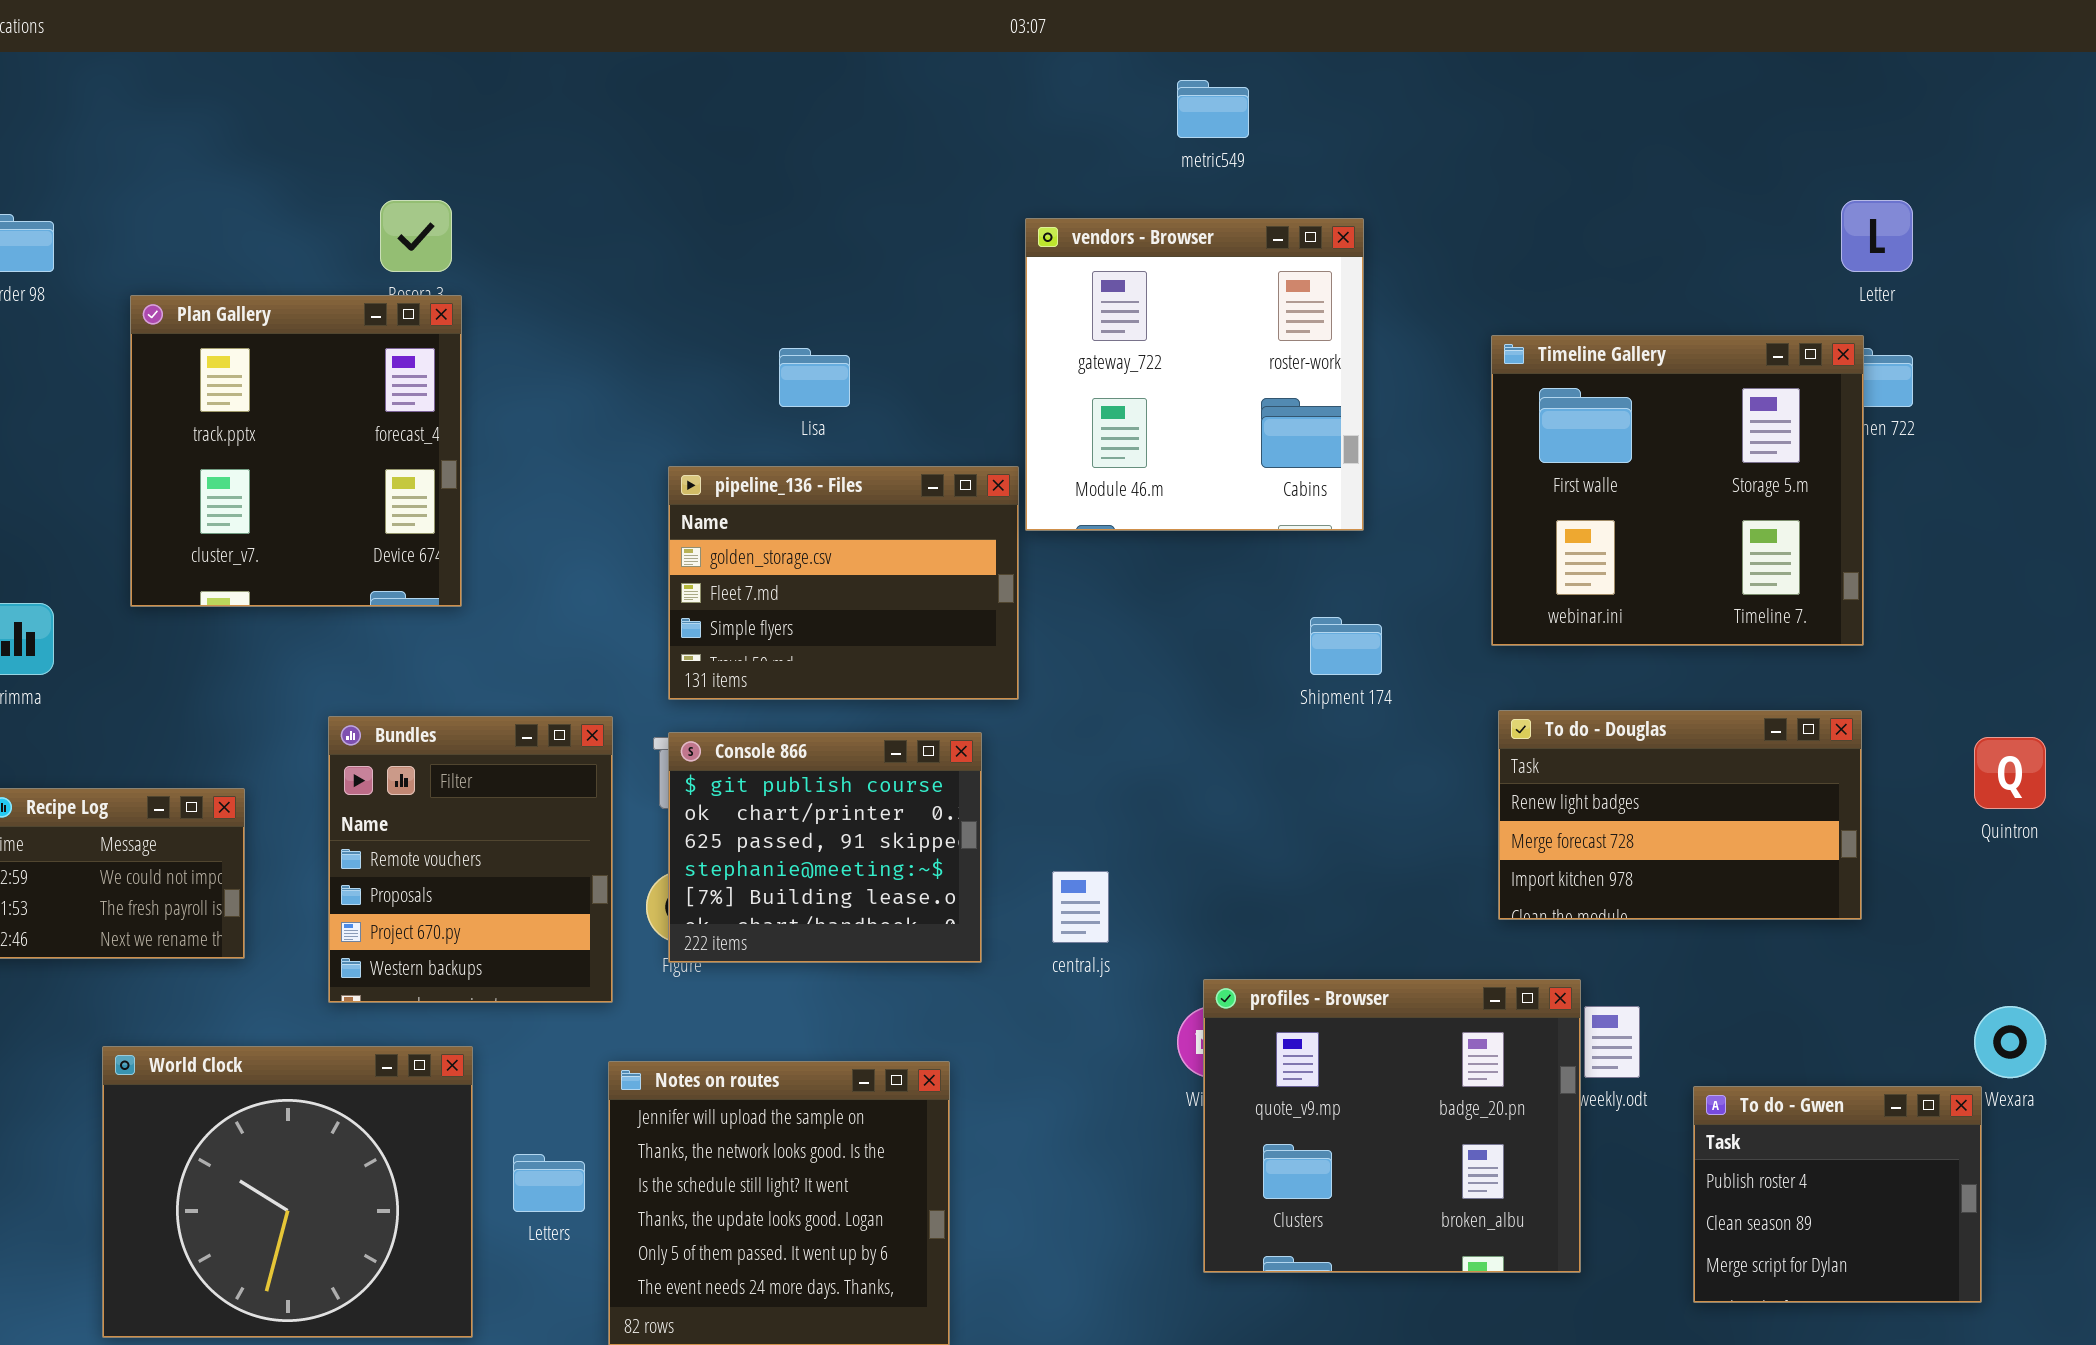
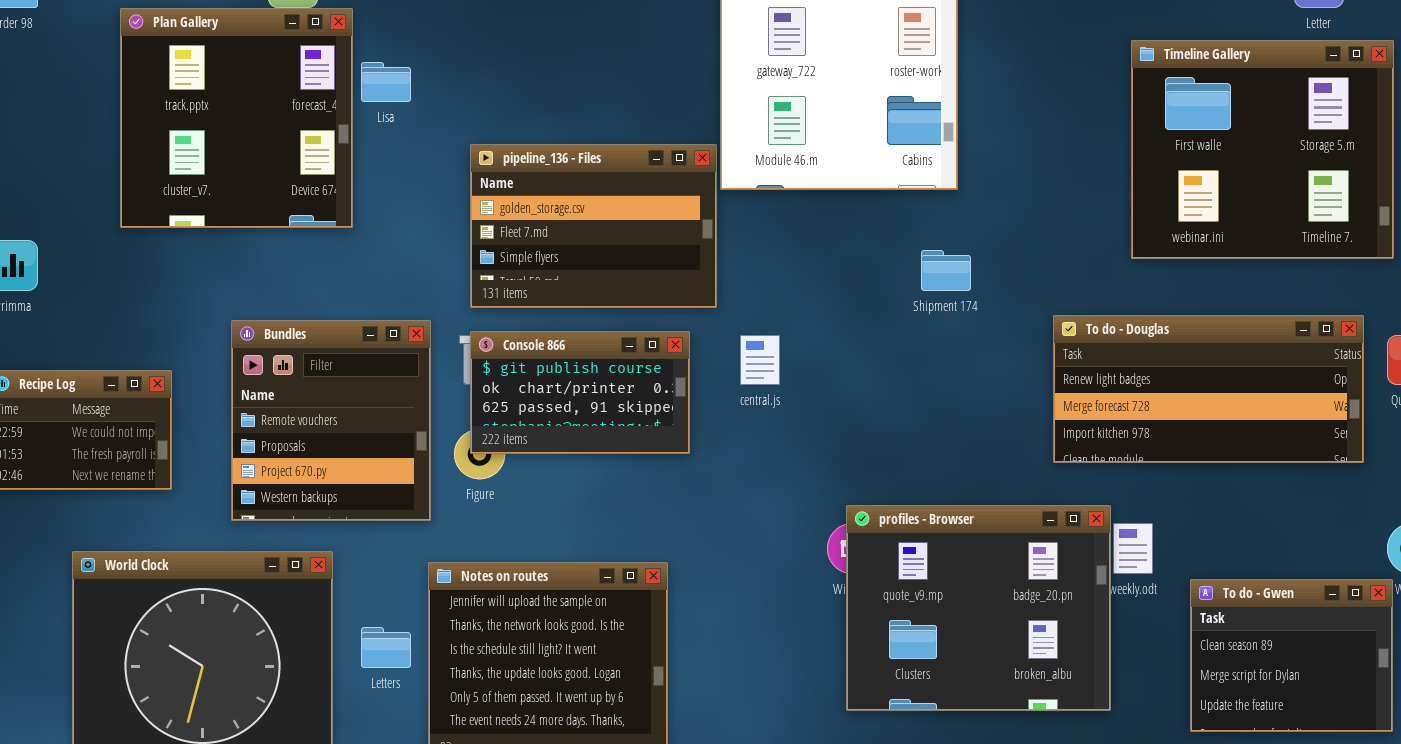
Plan Gallery: [130,295,462,607] -> [120,8,353,228], moved
Timeline Gallery: [1491,335,1864,646] -> [1131,40,1394,259], moved
Lisa: [779,348,850,407] -> [361,62,411,102], moved
To do - Douglas: [1498,710,1862,920] -> [1053,315,1364,463], resized
Console 866: [668,732,982,963] -> [470,331,690,454], resized
central.js: [1052,871,1109,943] -> [740,335,780,385], moved
To do - Gwen: [1693,1086,1982,1303] -> [1190,579,1393,732], scrolled down 1 row

